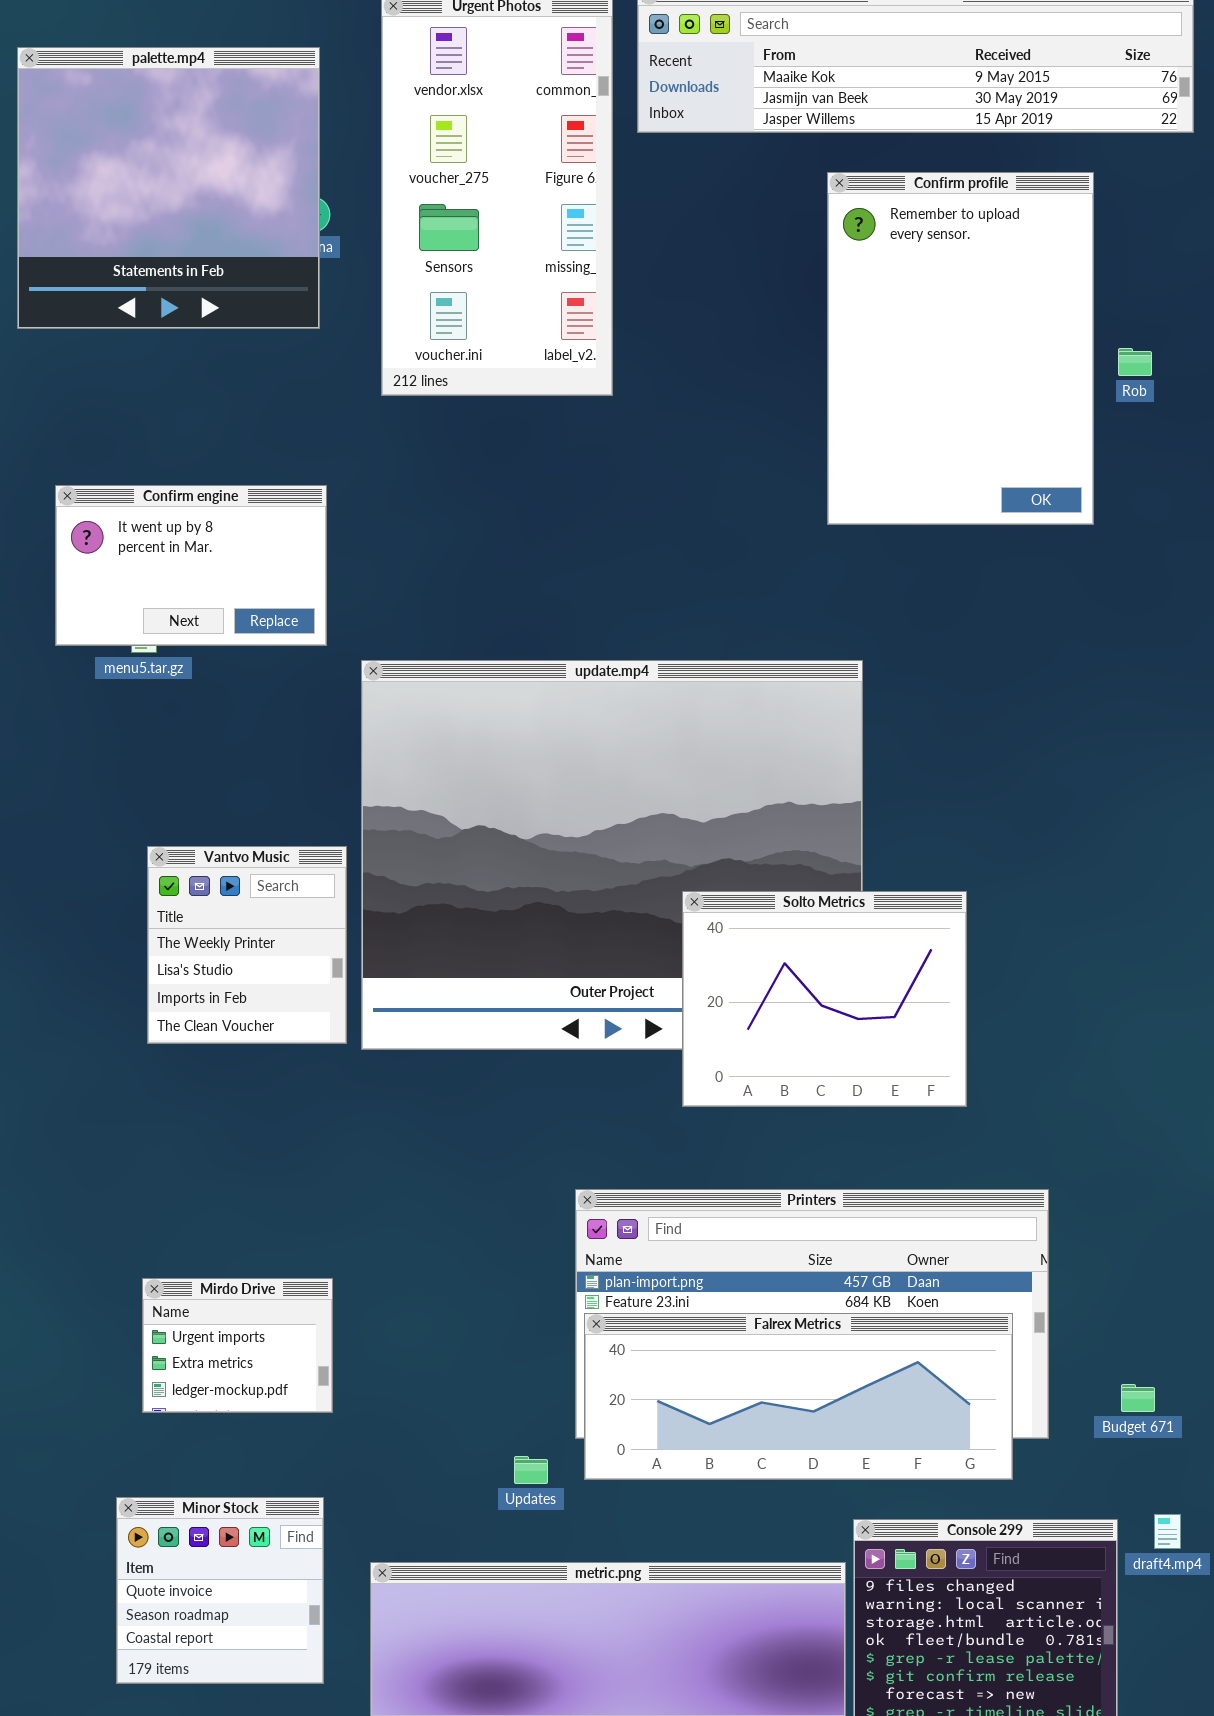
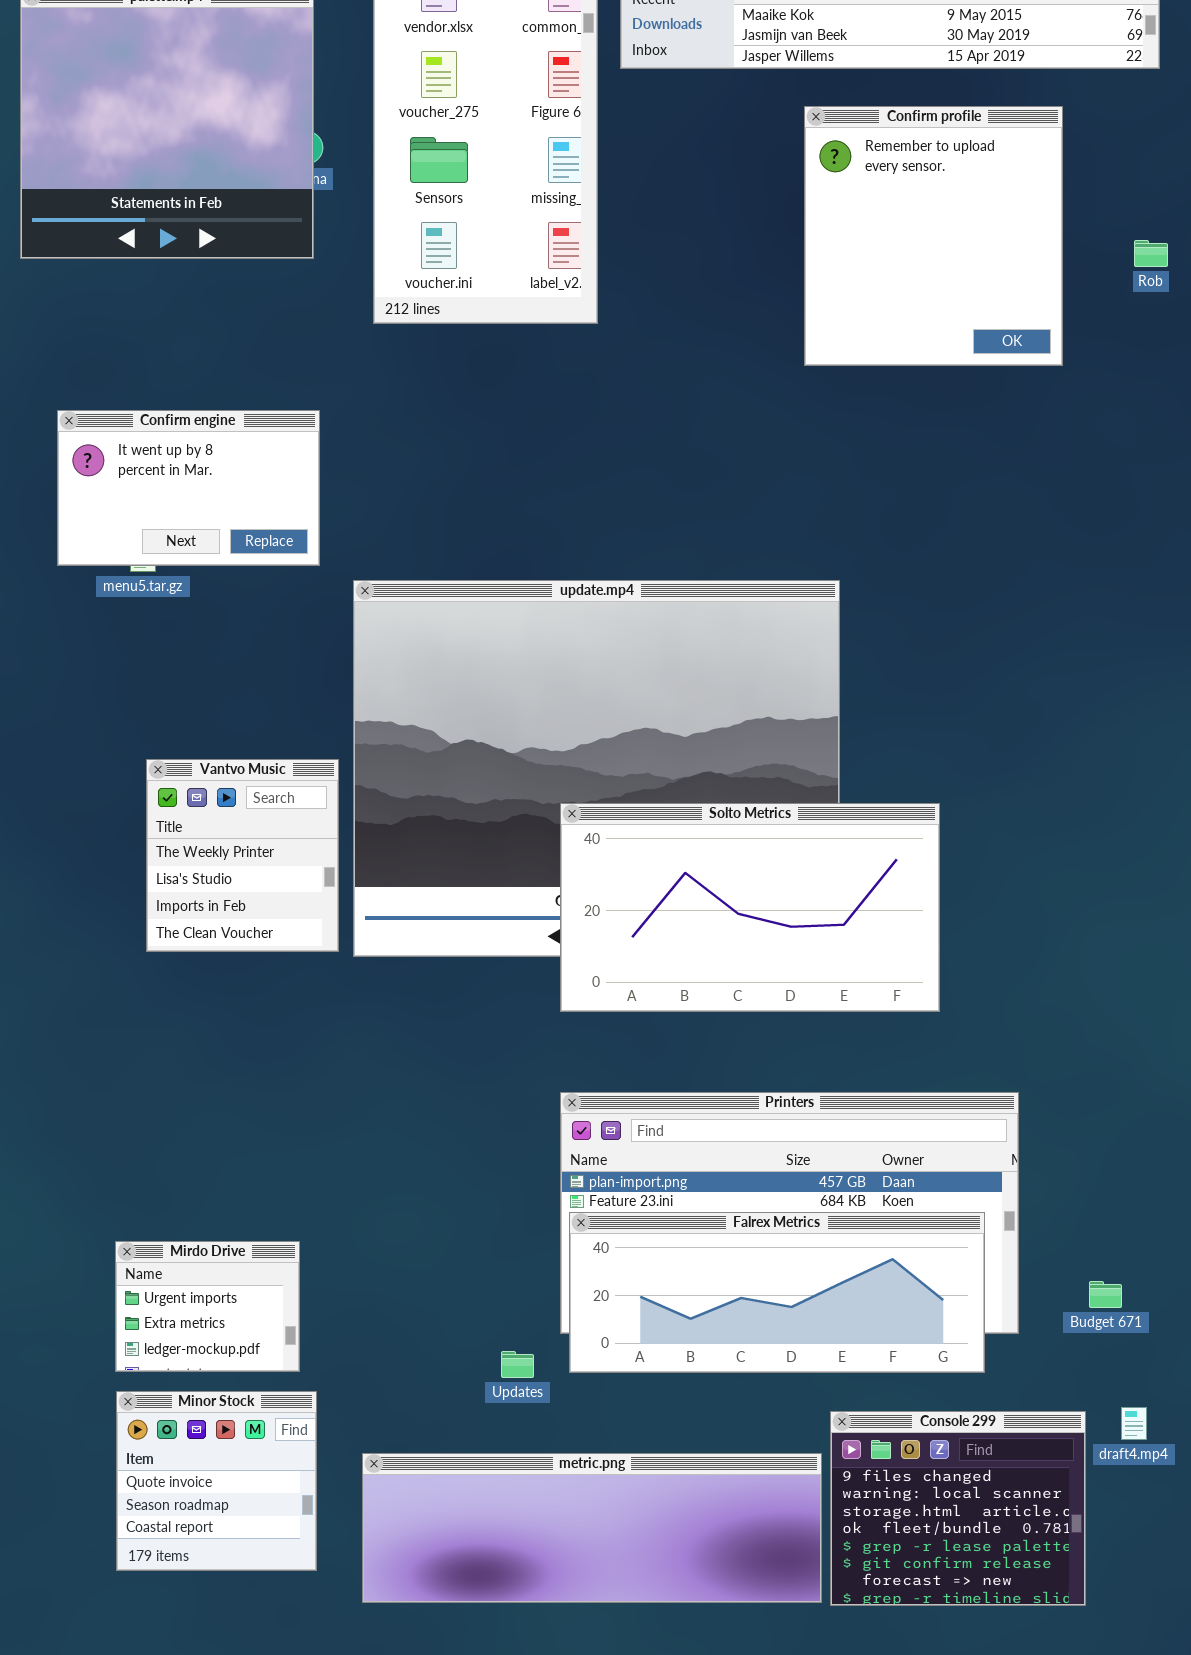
Confirm profile: [827,172,1094,525] -> [804,106,1063,366], resized
Rob: [1118,348,1152,376] -> [1134,240,1168,267], moved
Solto Metrics: [682,891,967,1107] -> [560,803,940,1012], resized
Mirdo Drive: [142,1278,333,1413] -> [115,1241,300,1372], moved

